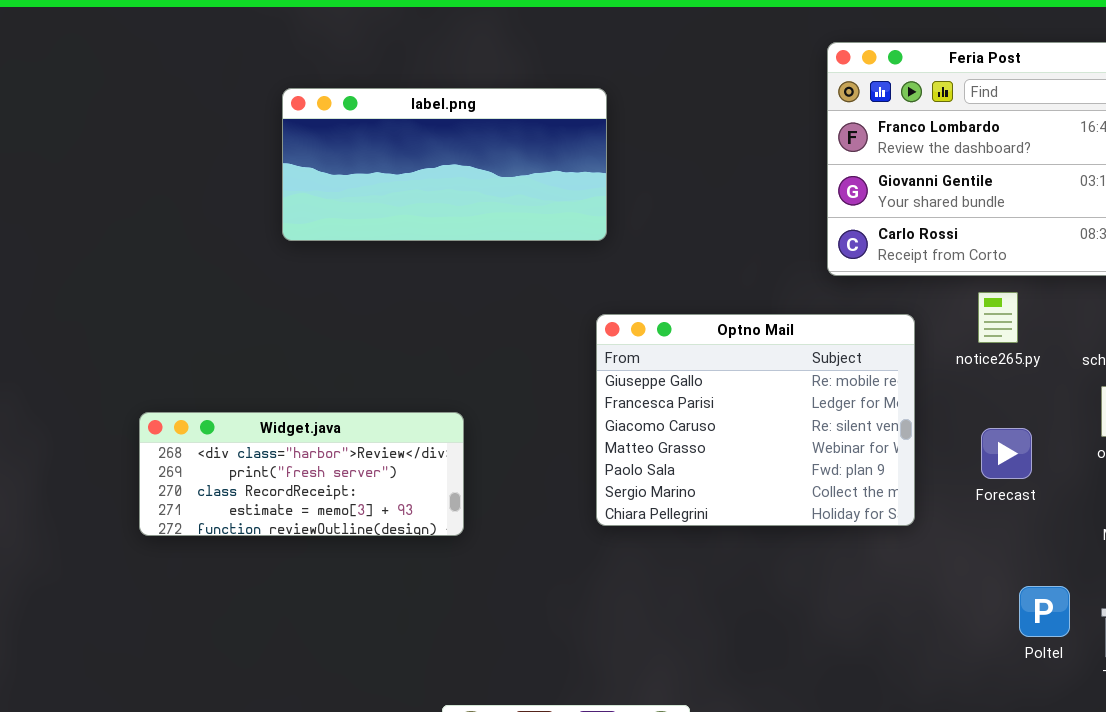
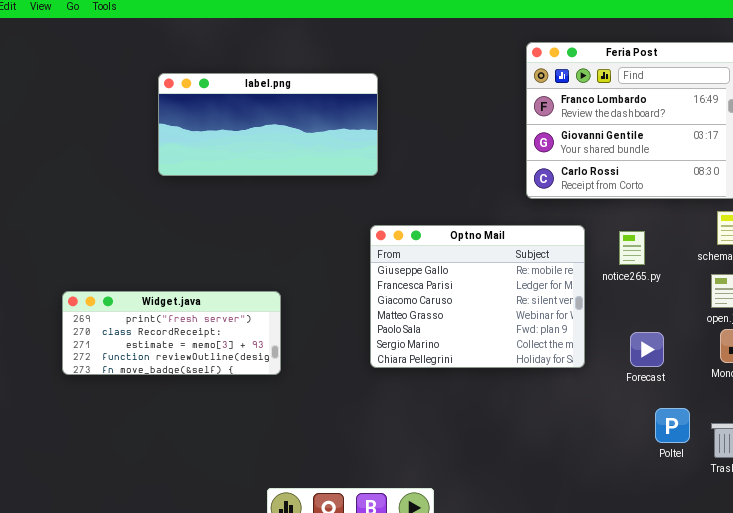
notice265.py: [978,292,1018,343] -> [619,231,645,265], moved
Widget.java: [139,412,464,536] -> [62,291,281,375], scrolled down 1 row
Forecast: [981,428,1032,479] -> [630,332,664,367], moved

